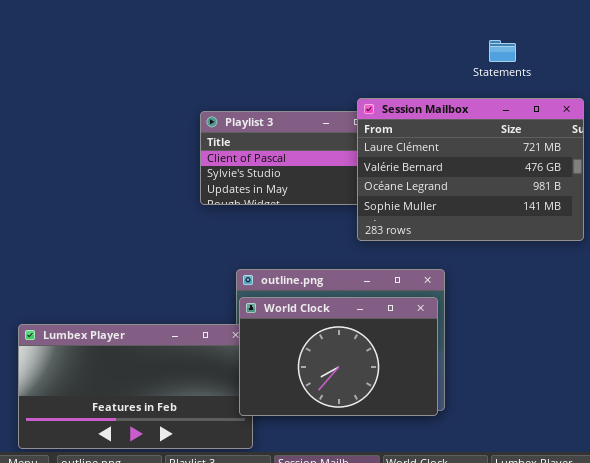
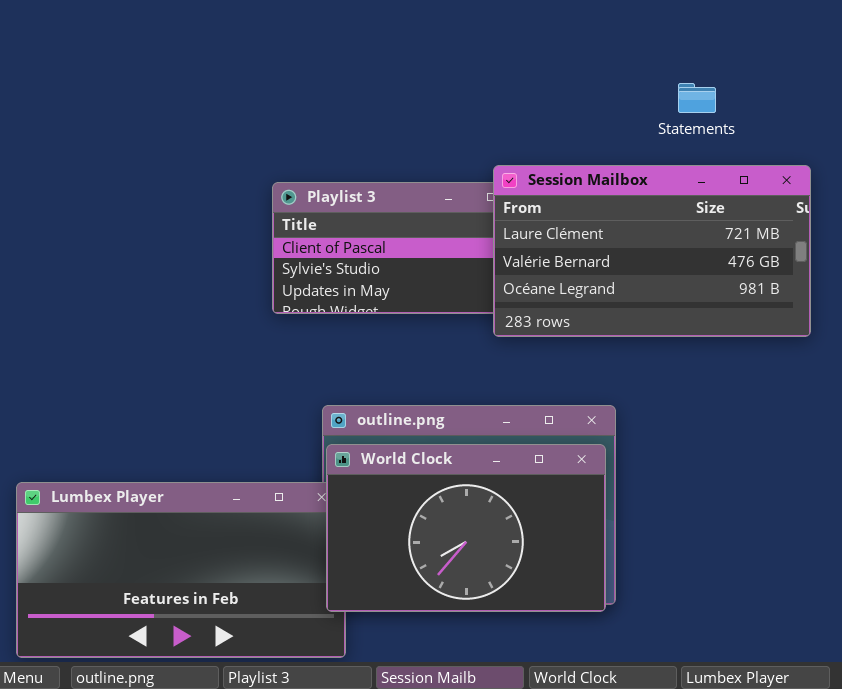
Session Mailbox: [357,98,584,241] -> [493,165,811,337], resized

